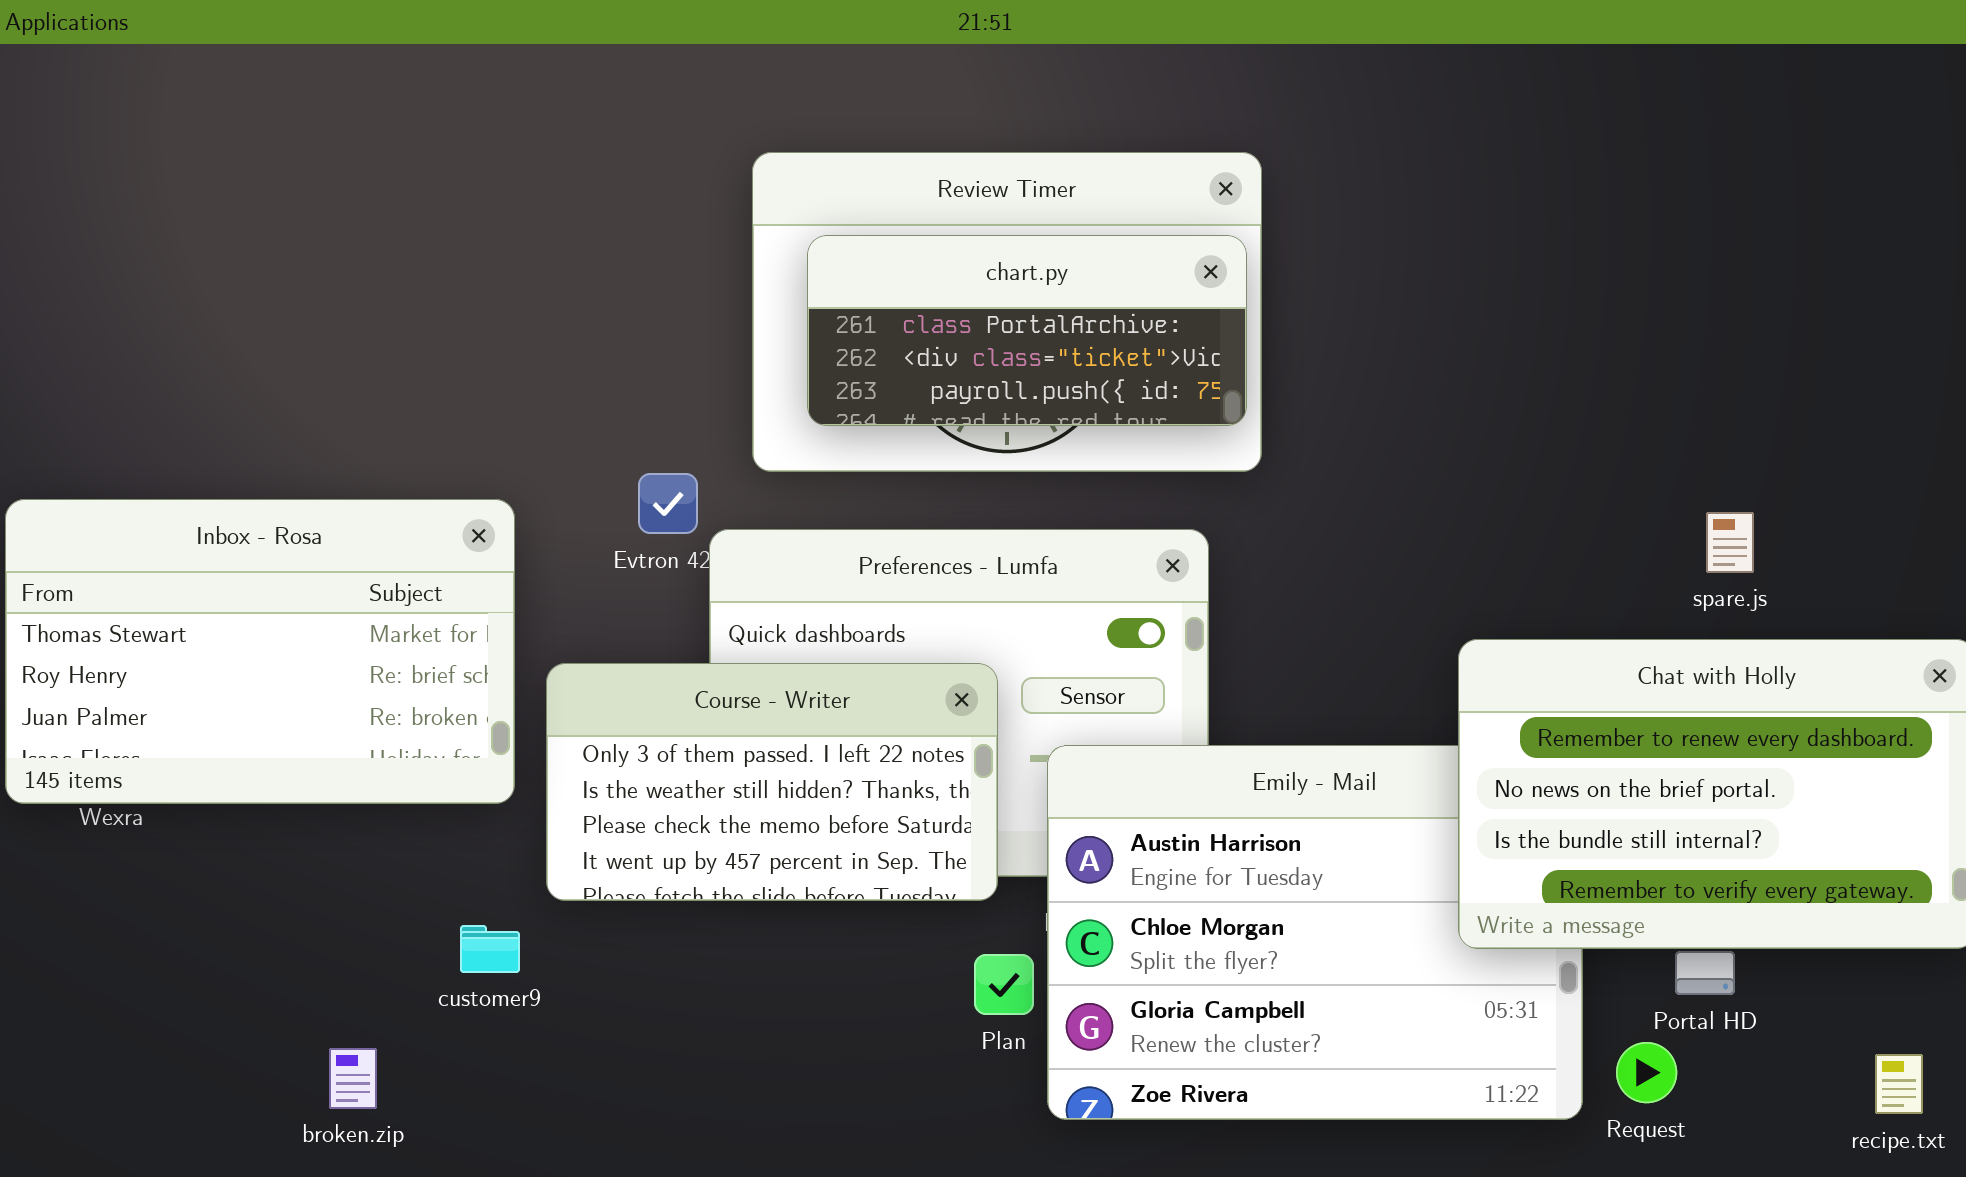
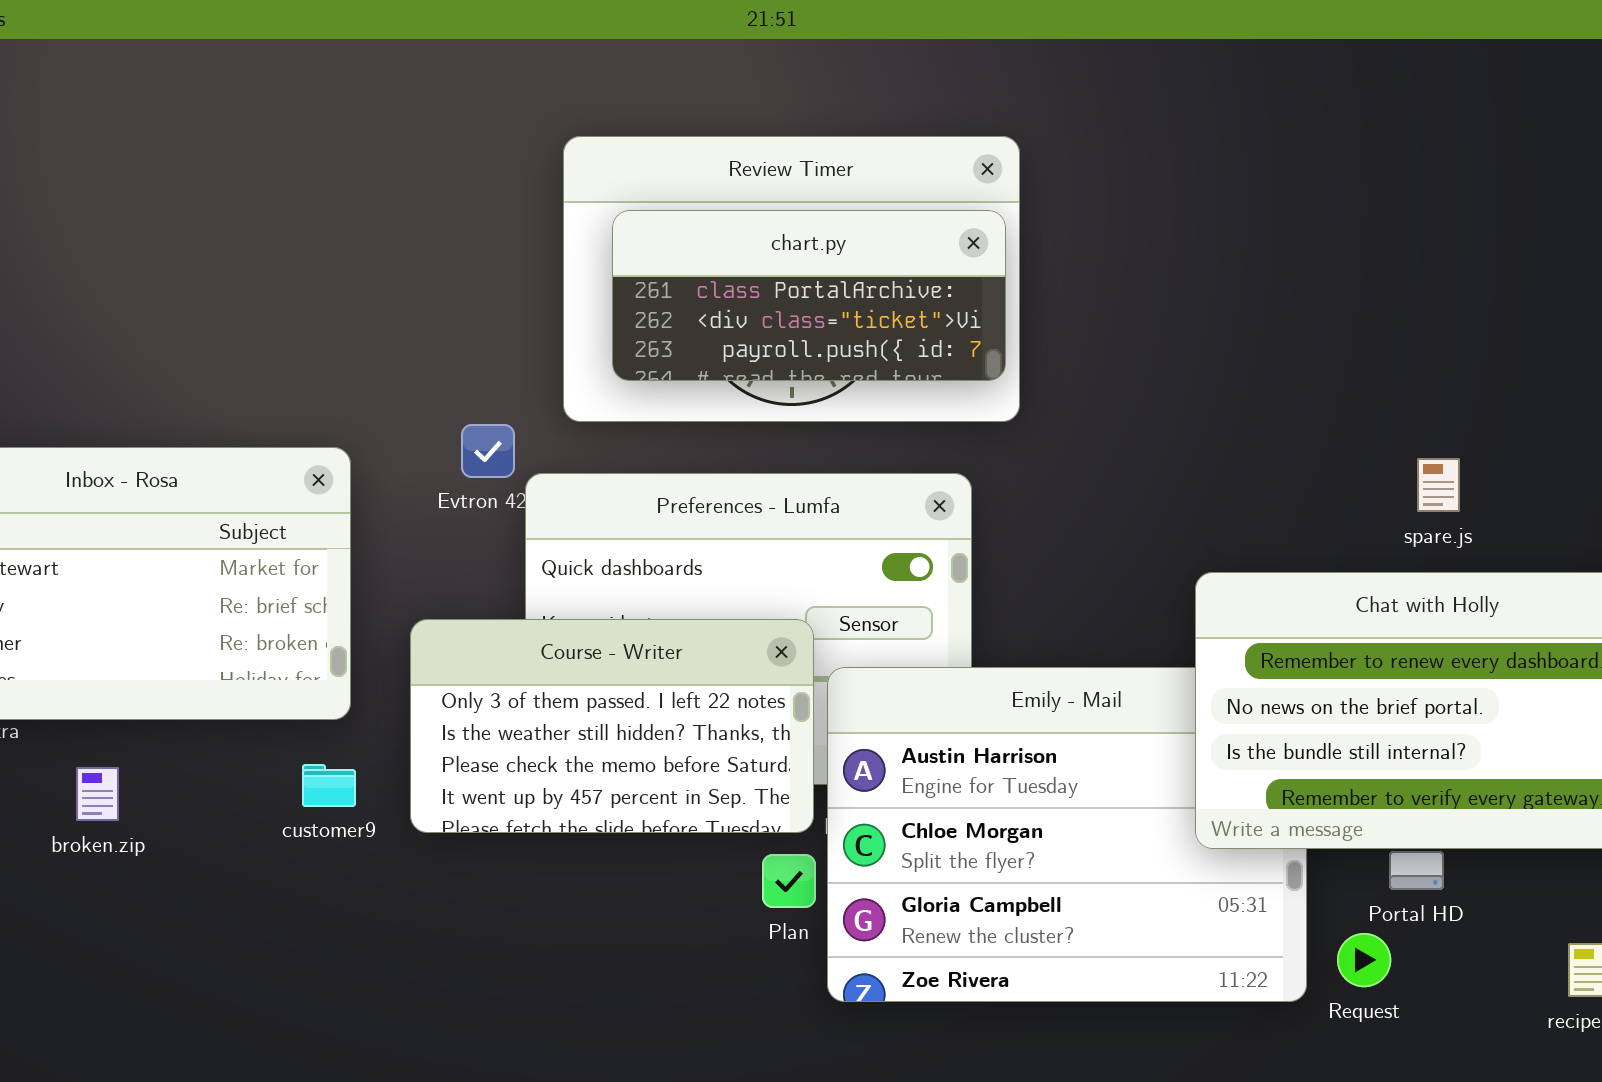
Course - Writer: [546,663,998,901] -> [410,619,814,833], moved
customer9: [460,925,520,973] -> [302,764,356,807], moved
broken.zip: [329,1048,377,1109] -> [76,767,119,821], moved

